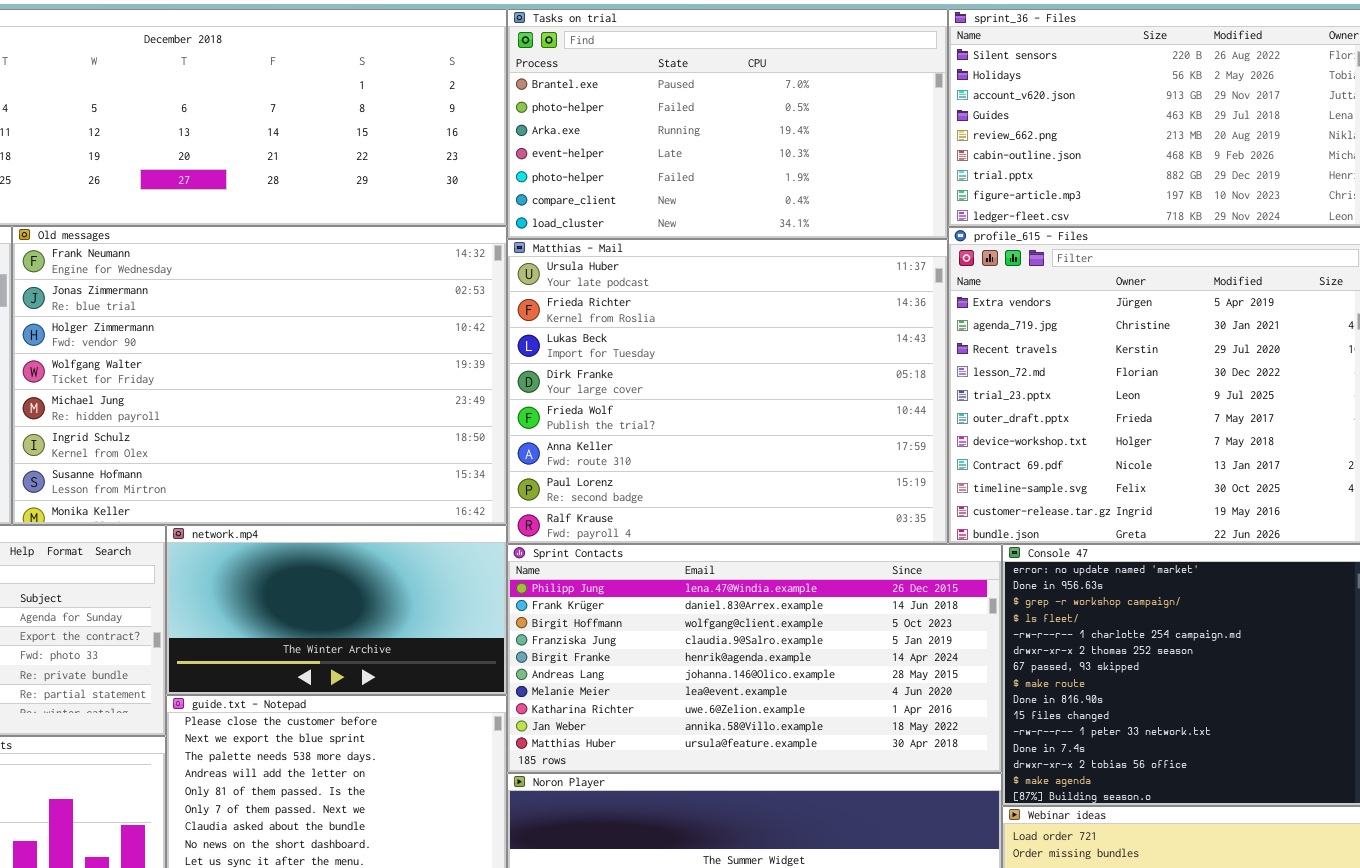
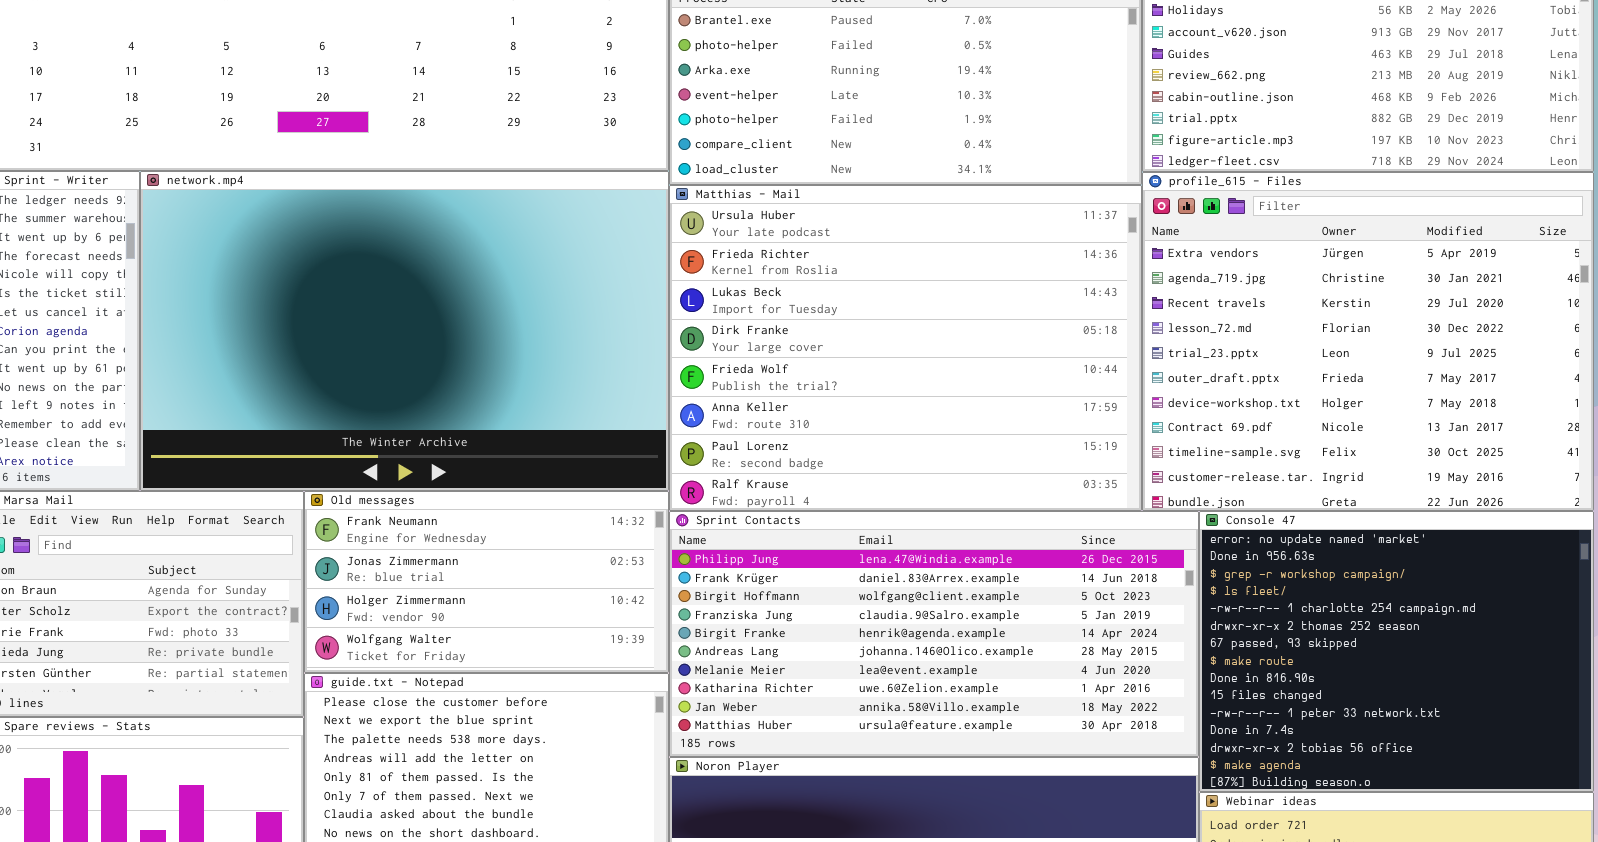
Old messages: [12,226,507,525] -> [304,491,669,673], moved, resized
network.mp4: [166,525,507,695] -> [140,171,669,491], moved, resized

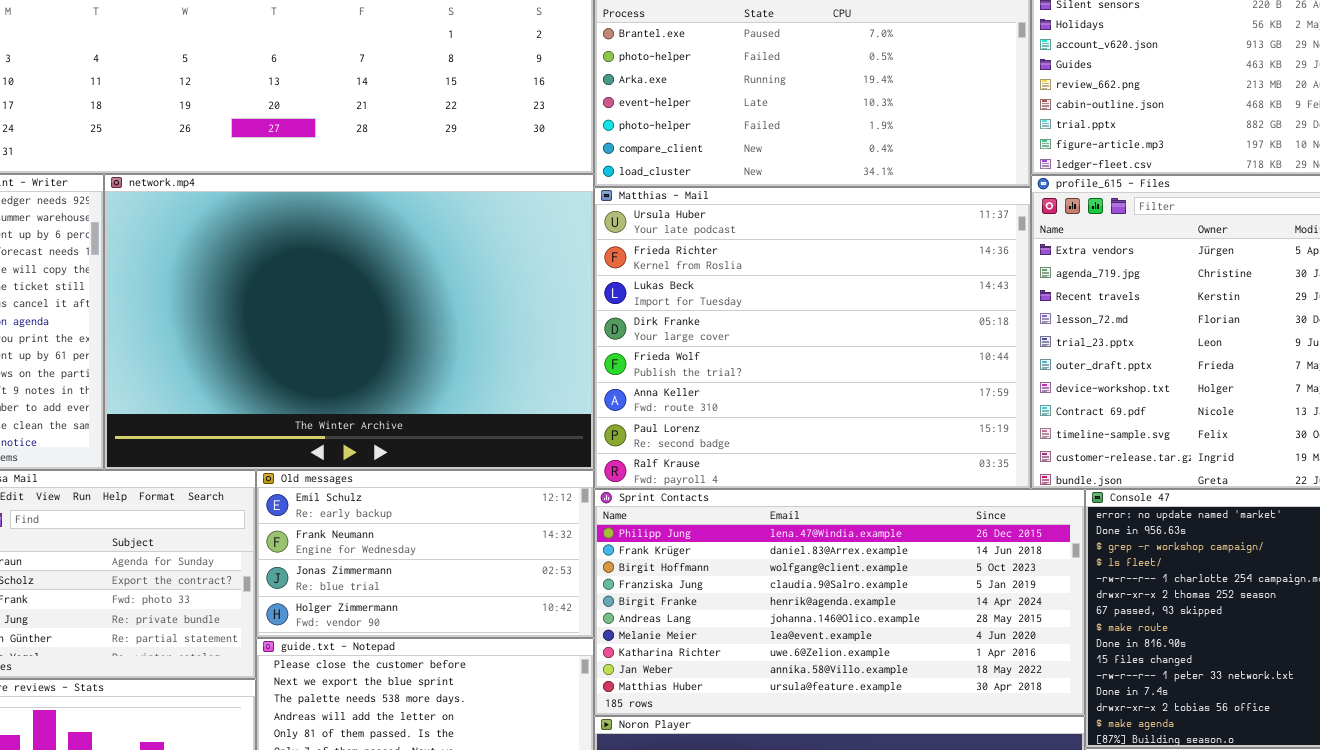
Old messages: [304,491,669,673] -> [256,470,594,638], scrolled up 1 row

